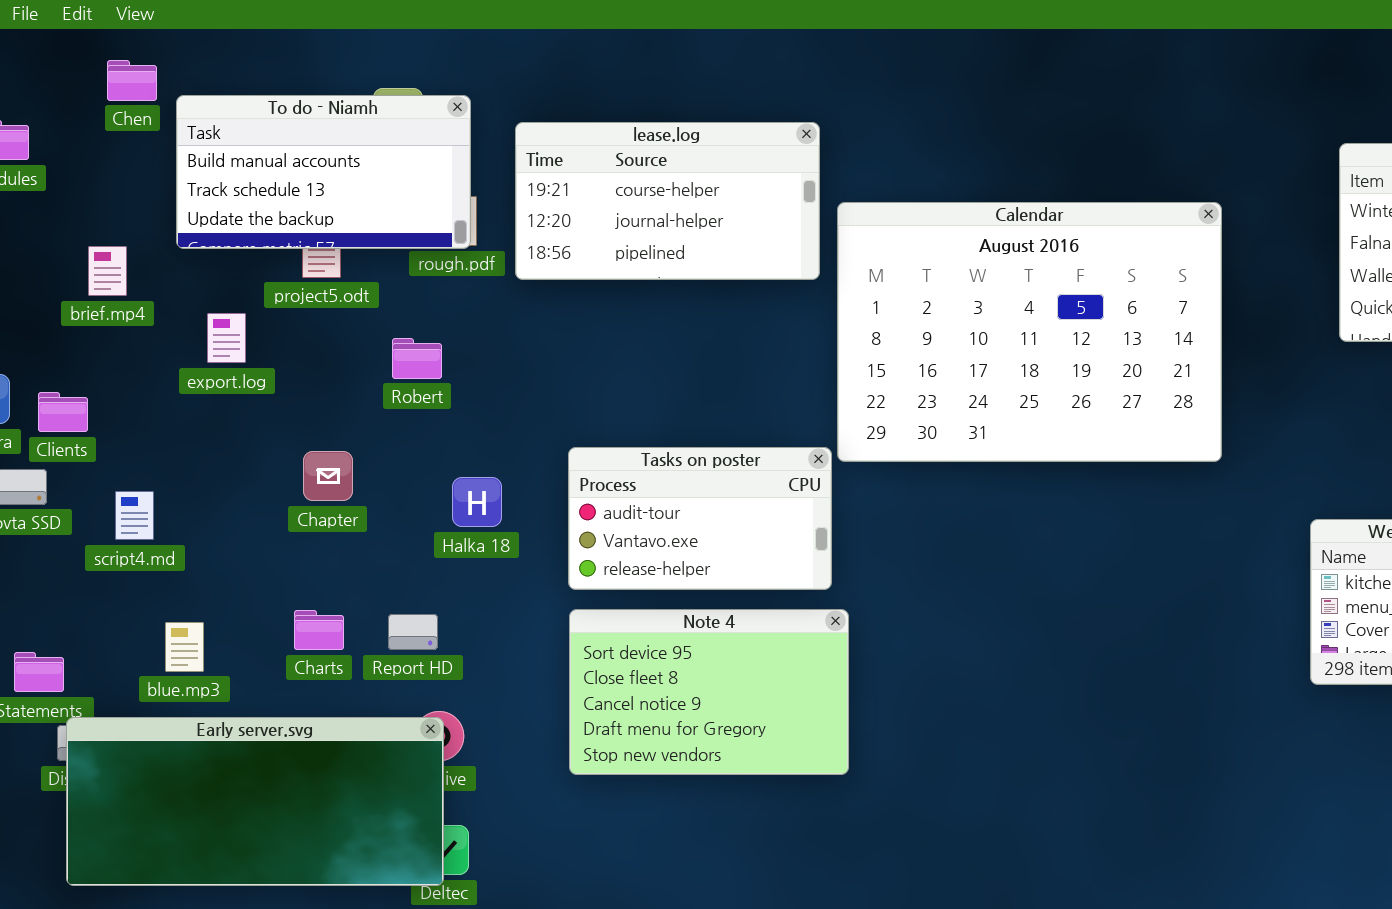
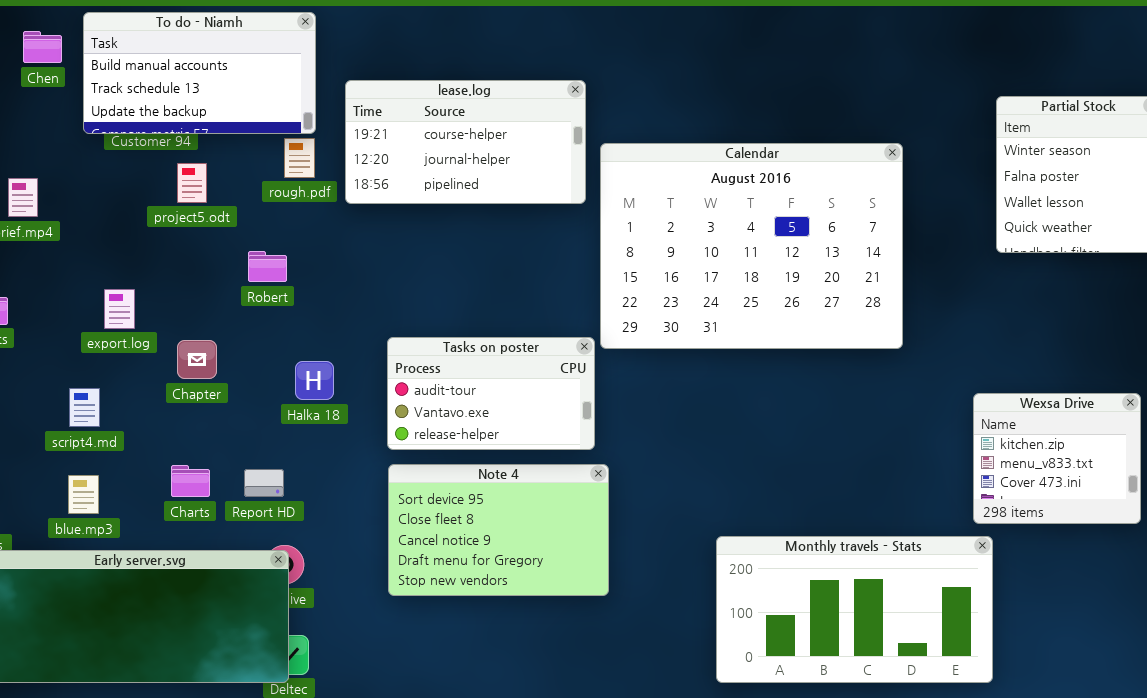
To do - Niamh: [176,95,471,249] -> [83,12,316,134], moved
export.log: [207,313,246,363] -> [104,289,135,329], moved
script4.md: [115,491,154,540] -> [69,388,100,427], moved
Monthly travels - Stats: none -> [716,536,993,683], opened

